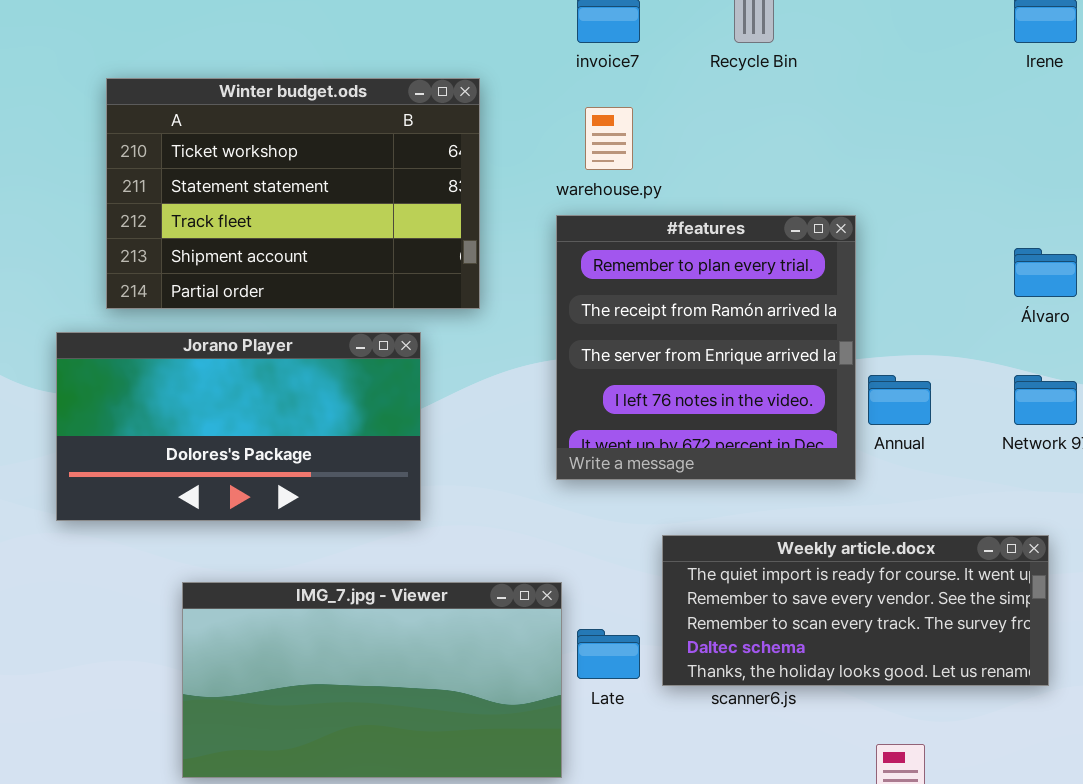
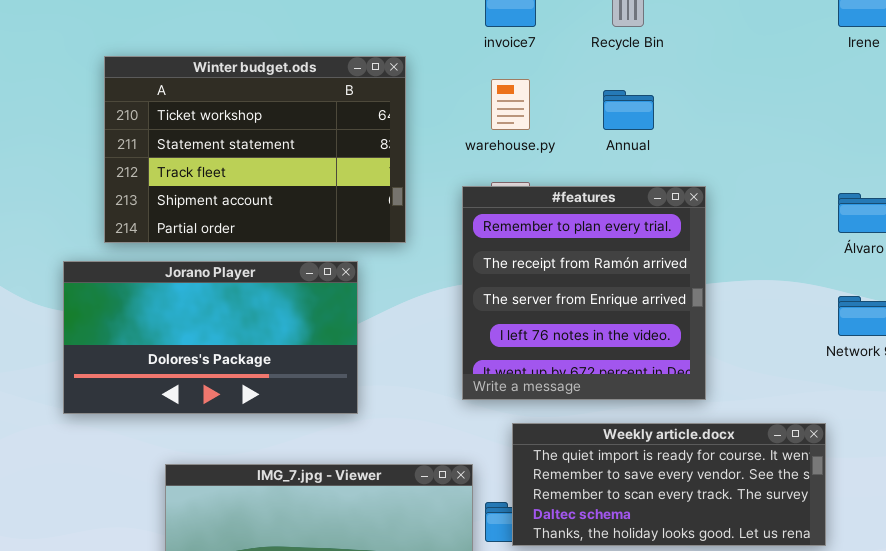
#features: [556,215,856,480] -> [462,186,706,400], moved
Annual: [868,375,931,425] -> [603,90,654,130], moved
Weekly article.docx: [662,535,1049,686] -> [512,423,826,546], moved

